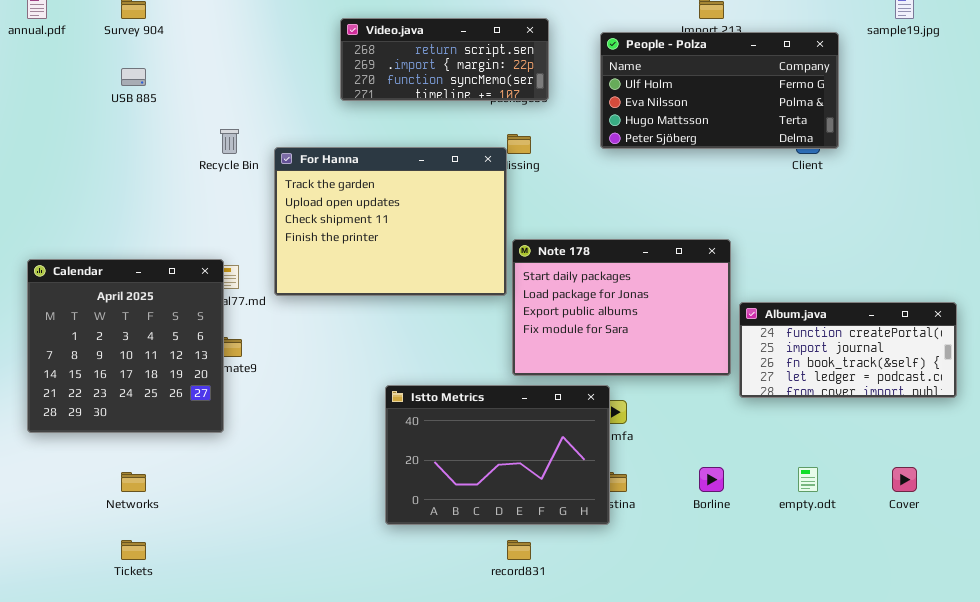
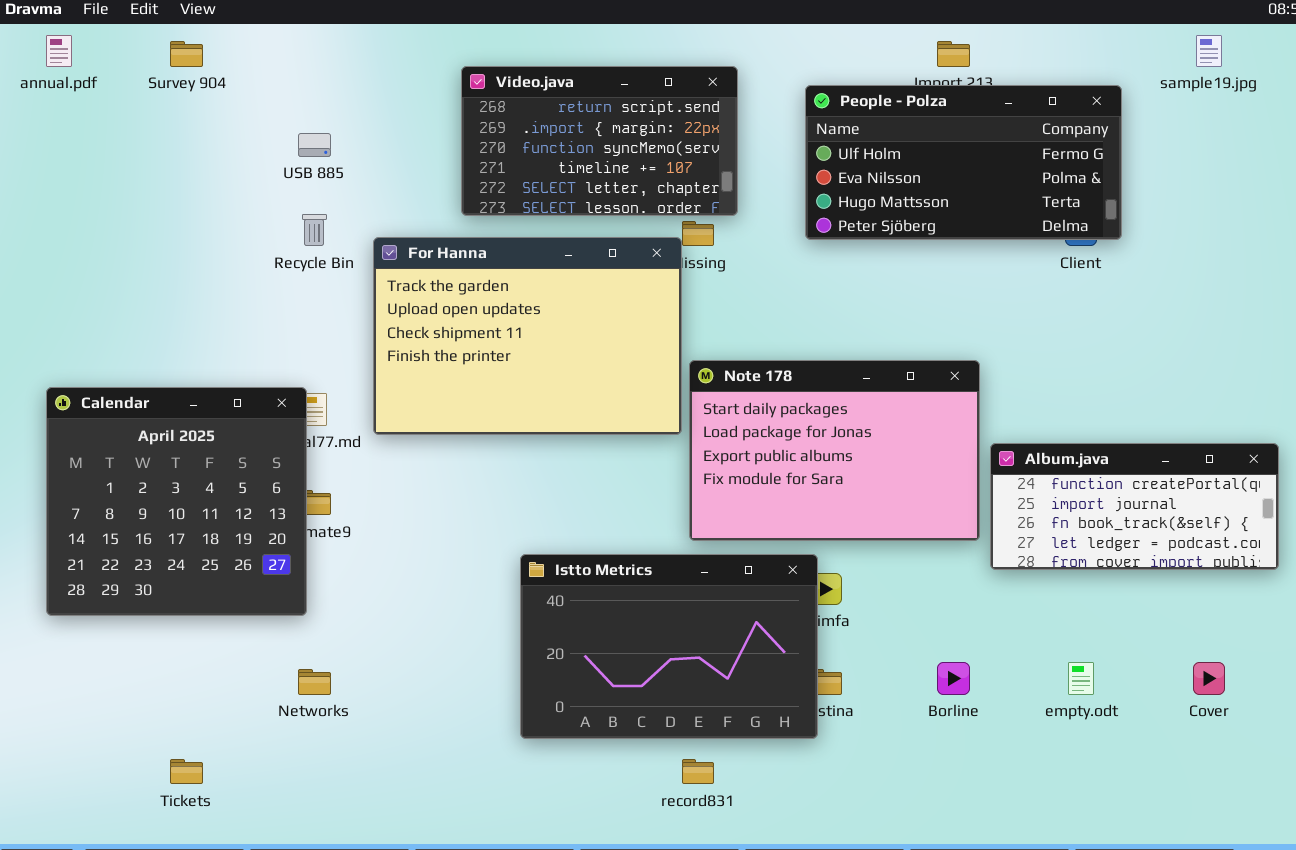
Video.java: [340,18,549,101] -> [461,66,738,216], resized
USB 885: [121,68,146,86] -> [298,133,331,157], moved
Networks: [121,472,146,492] -> [298,669,331,695], moved

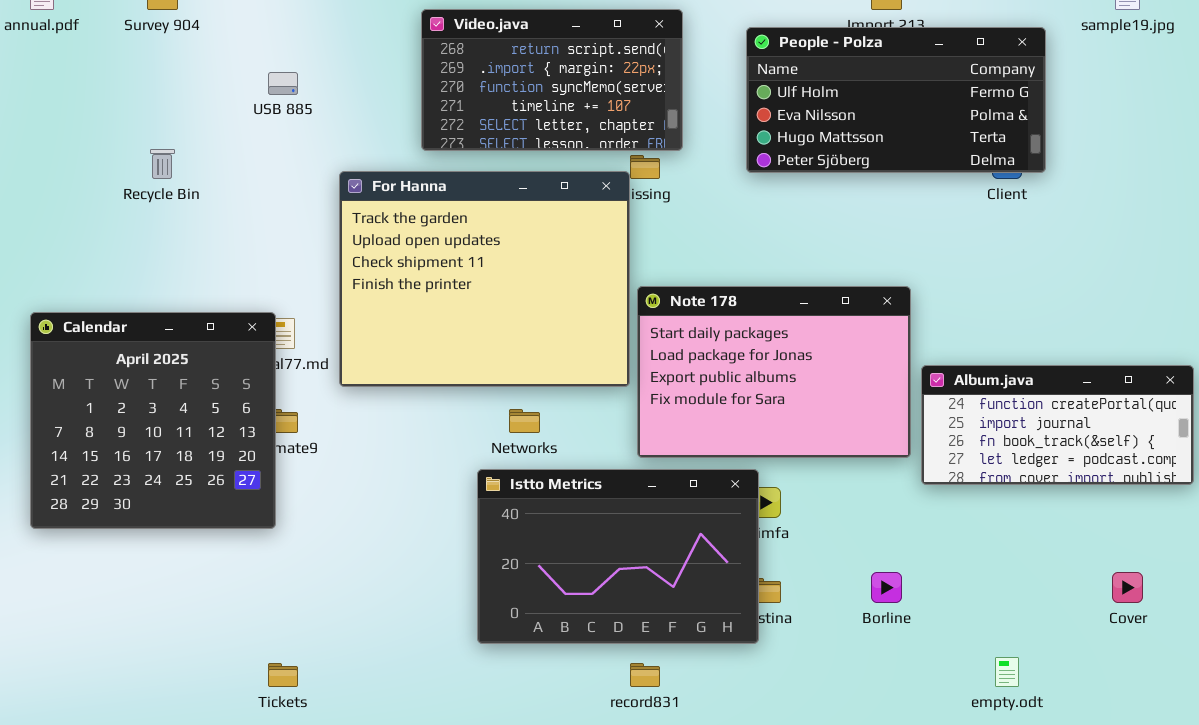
Recycle Bin: [302,214,327,246] -> [150,149,175,179], moved
For Hanna: [373,237,682,435] -> [339,171,630,387], resized
empty.odt: [1068,662,1094,695] -> [995,657,1019,687], moved
Networks: [298,669,331,695] -> [509,409,540,433], moved
Tickets: [170,759,203,784] -> [268,663,298,687], moved

